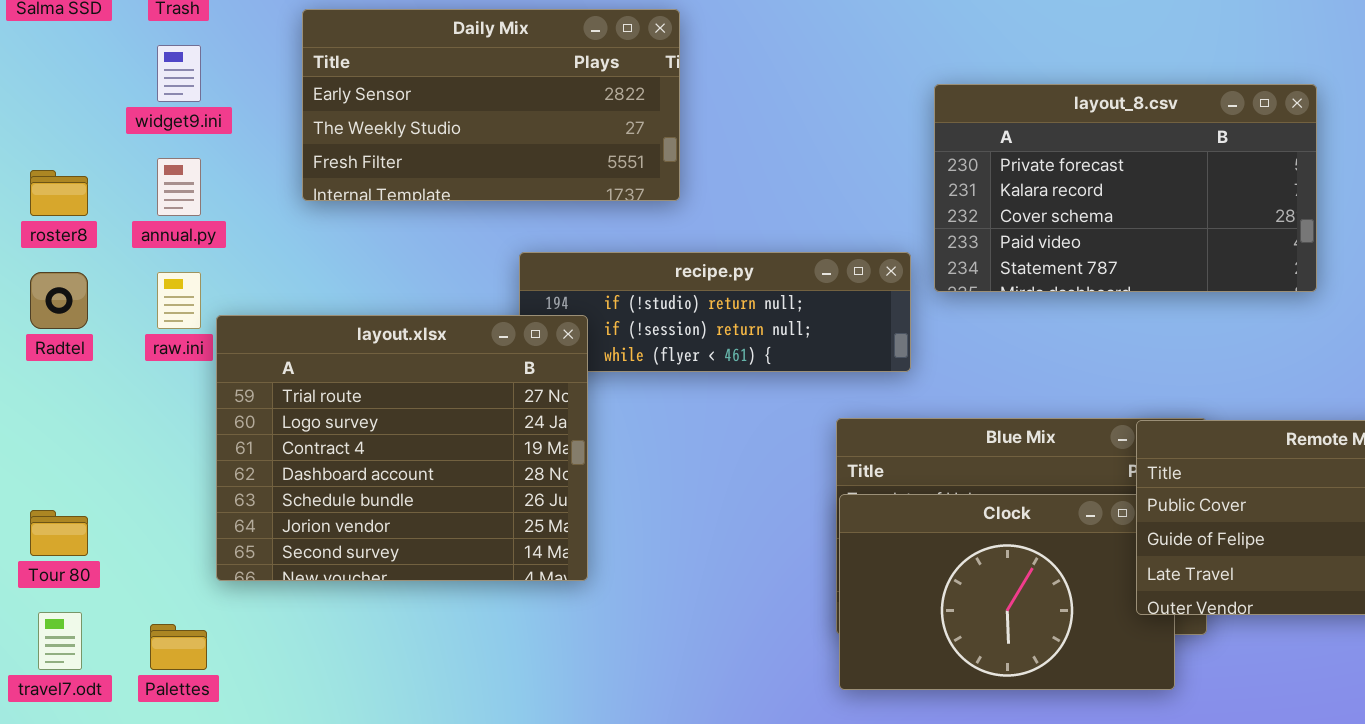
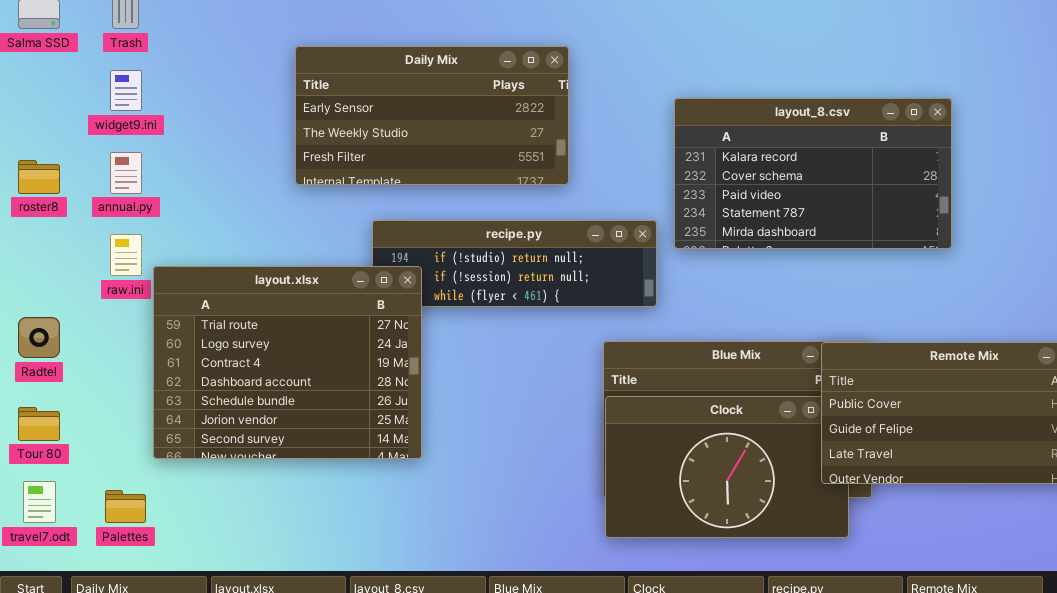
Daily Mix: [302,9,680,201] -> [295,46,569,185], moved
layout_8.csv: [934,84,1317,292] -> [674,98,952,249], scrolled down 1 row
Radtel: [30,272,88,329] -> [18,317,60,358], moved

